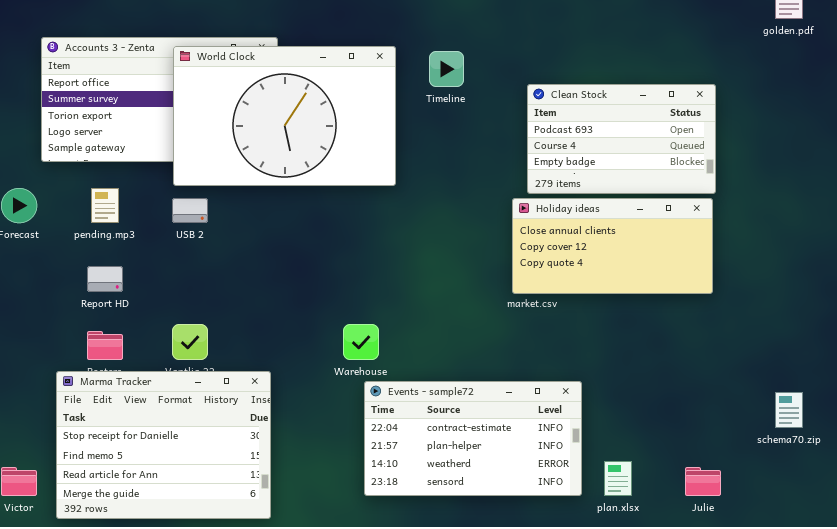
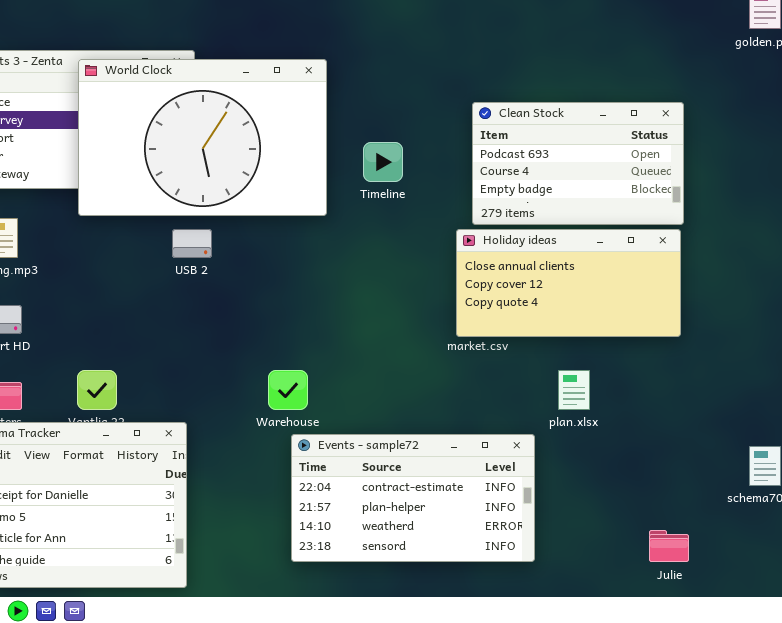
Timeline: [429,51,464,87] -> [363,142,403,182], moved
USB 2: [172,198,208,223] -> [172,229,212,258], moved
plan.xlsx: [604,461,632,496] -> [558,370,590,410], moved

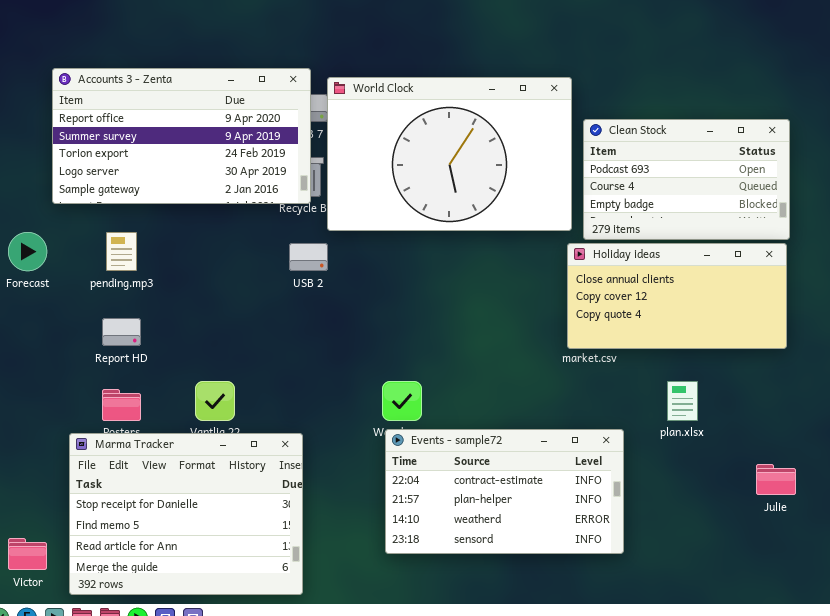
World Clock: [78,59,327,216] -> [327,77,572,231], moved
Events - sample72: [291,434,535,562] -> [385,429,624,554], moved
Julie: [649,530,689,562] -> [756,464,796,495], moved

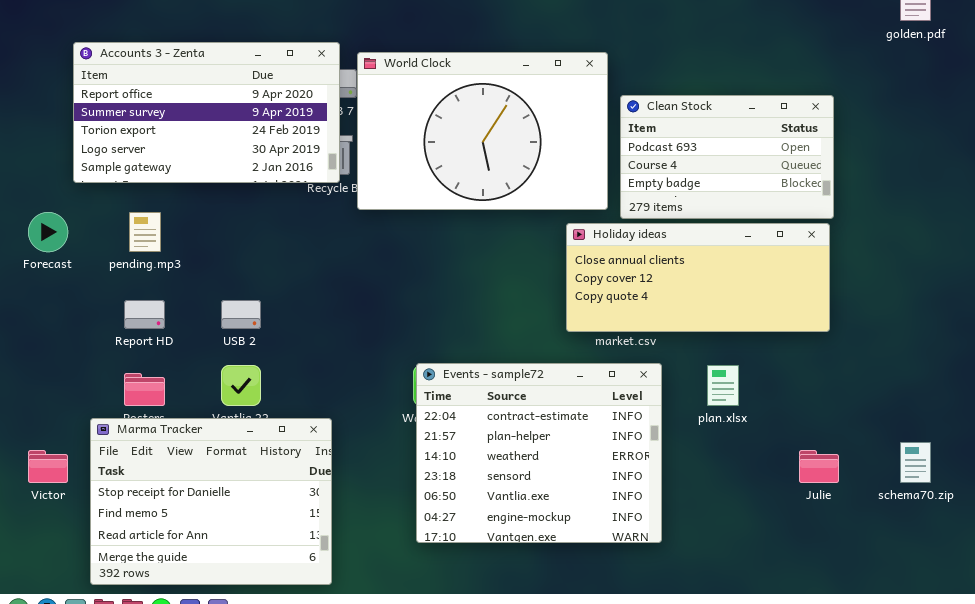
USB 2: [289,243,328,271] -> [221,300,261,329], moved
Holiday ideas: [567,243,787,349] -> [566,223,830,332], resized
Events - sample72: [385,429,624,554] -> [416,363,662,543], resized
Victor: [8,538,47,570] -> [28,450,68,483], moved

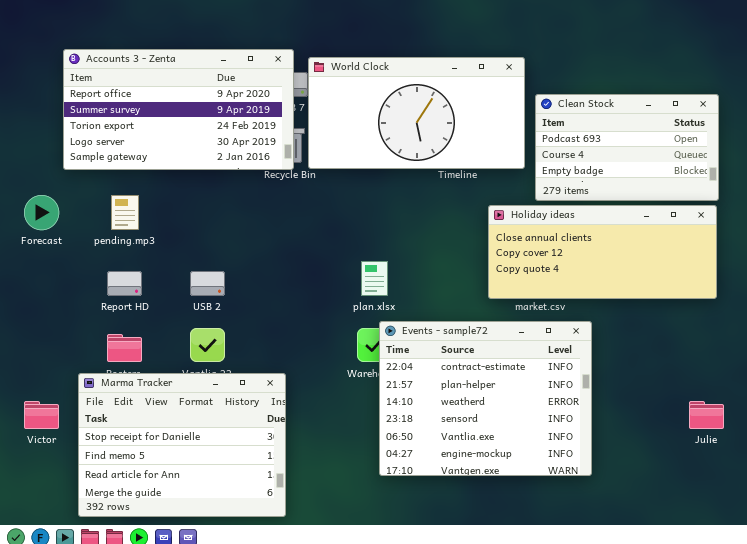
World Clock: [357,52,608,210] -> [308,57,525,169], resized
Events - sample72: [416,363,662,543] -> [379,321,592,476], moved
plan.xlsx: [707,365,739,406] -> [361,261,388,296], moved

